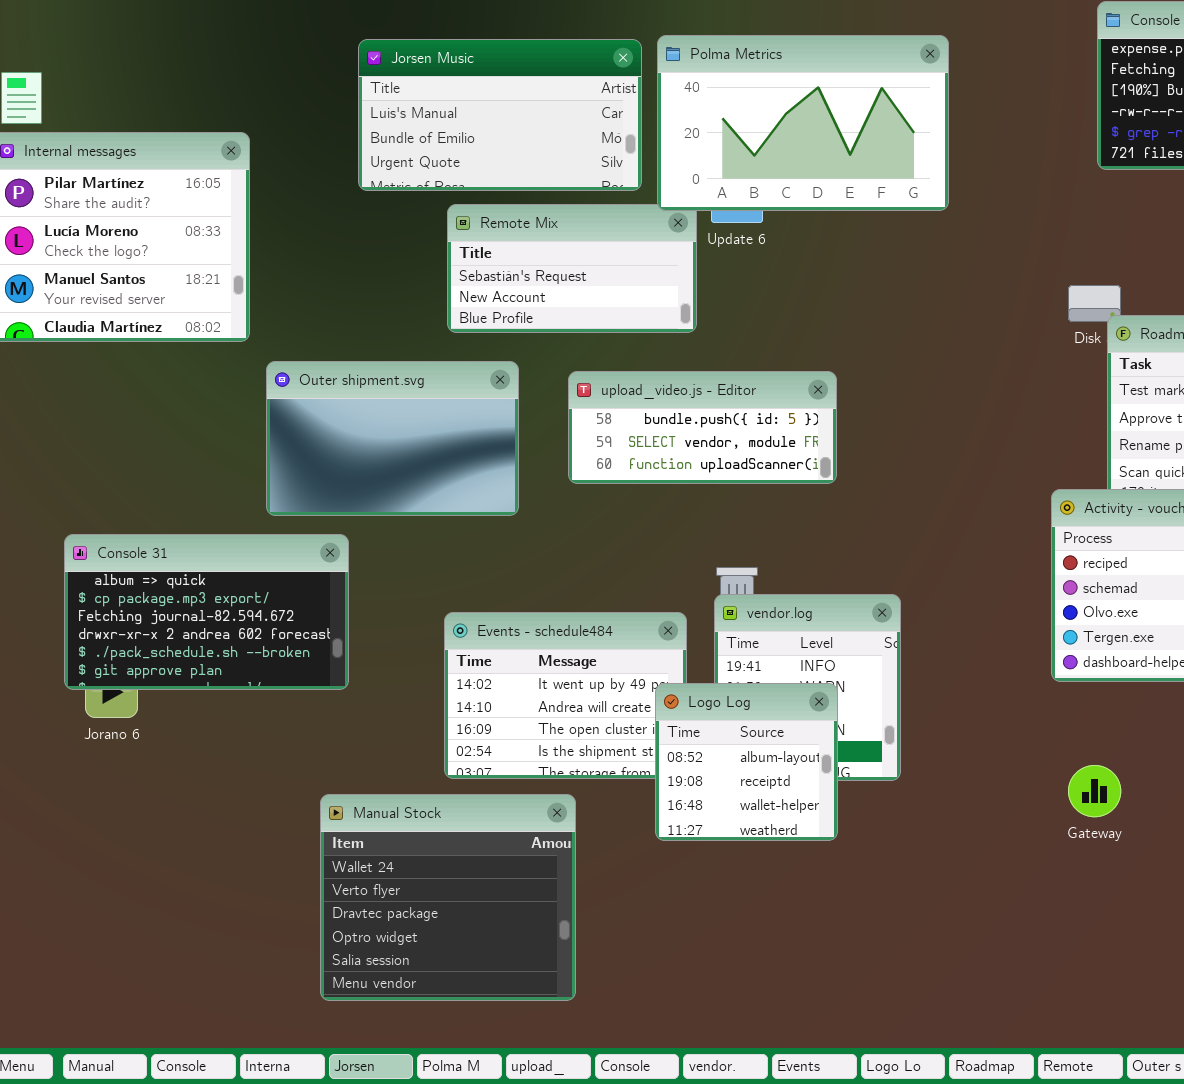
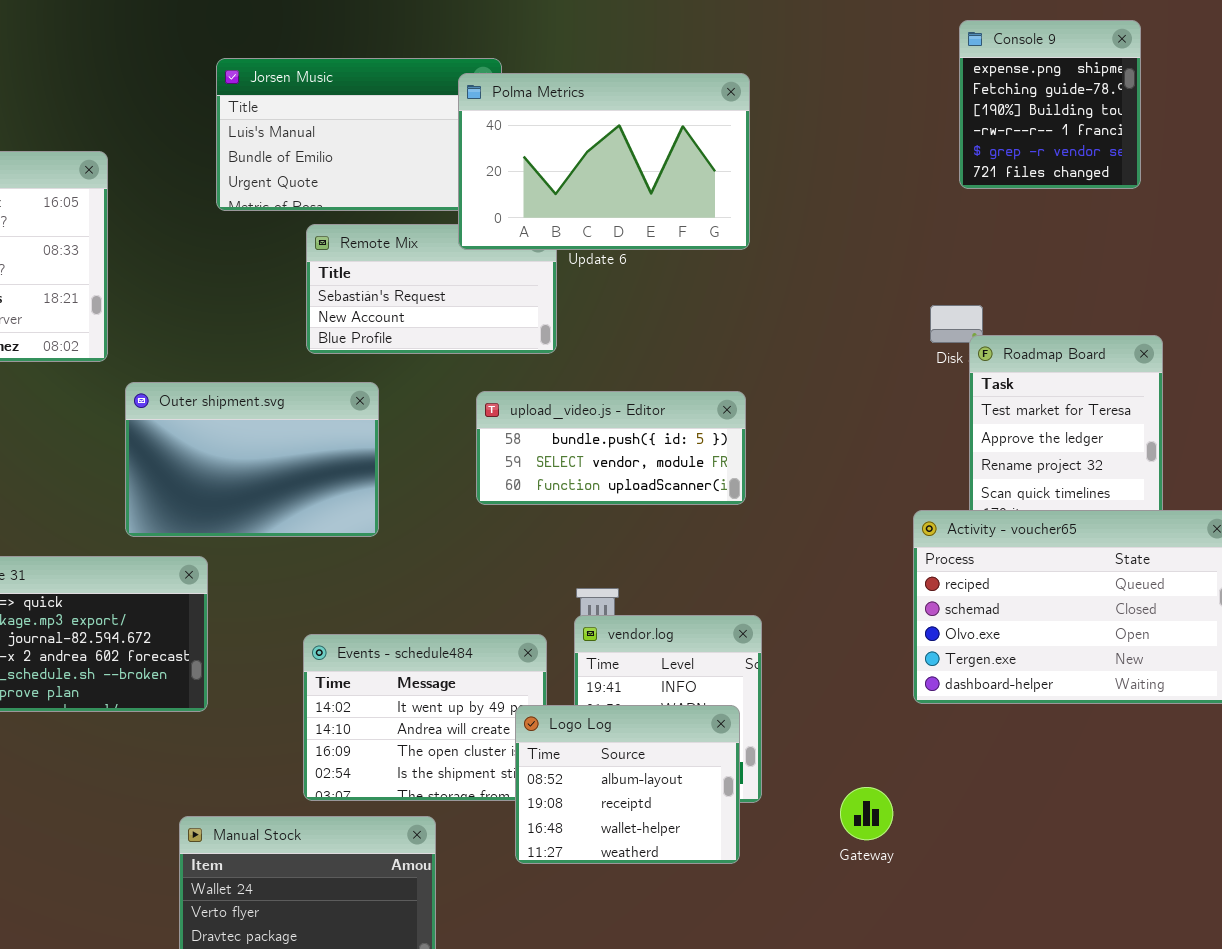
Polma Metrics: [657,35,949,211] -> [458,73,750,250], moved
upload_video.js - Editor: [568,371,837,484] -> [476,391,746,505], moved
Logo Log: [655,683,838,841] -> [515,705,740,864], resized
Gateway: [1068,765,1121,817] -> [840,787,893,840], moved

